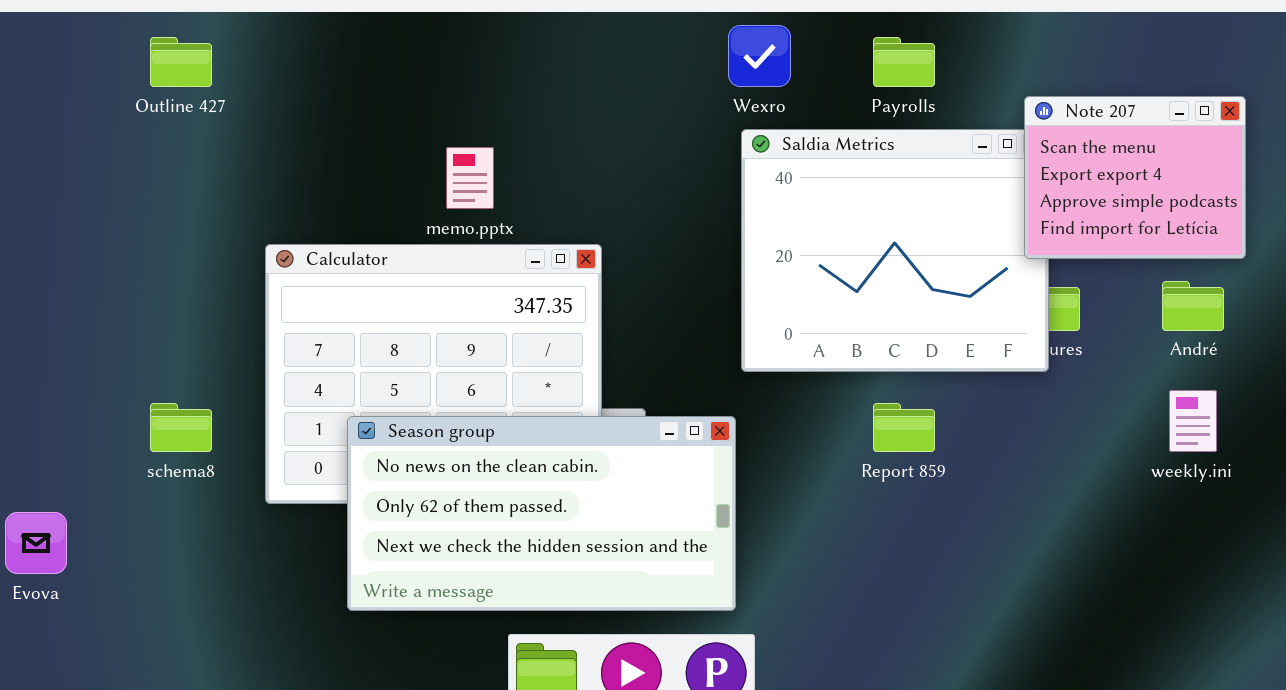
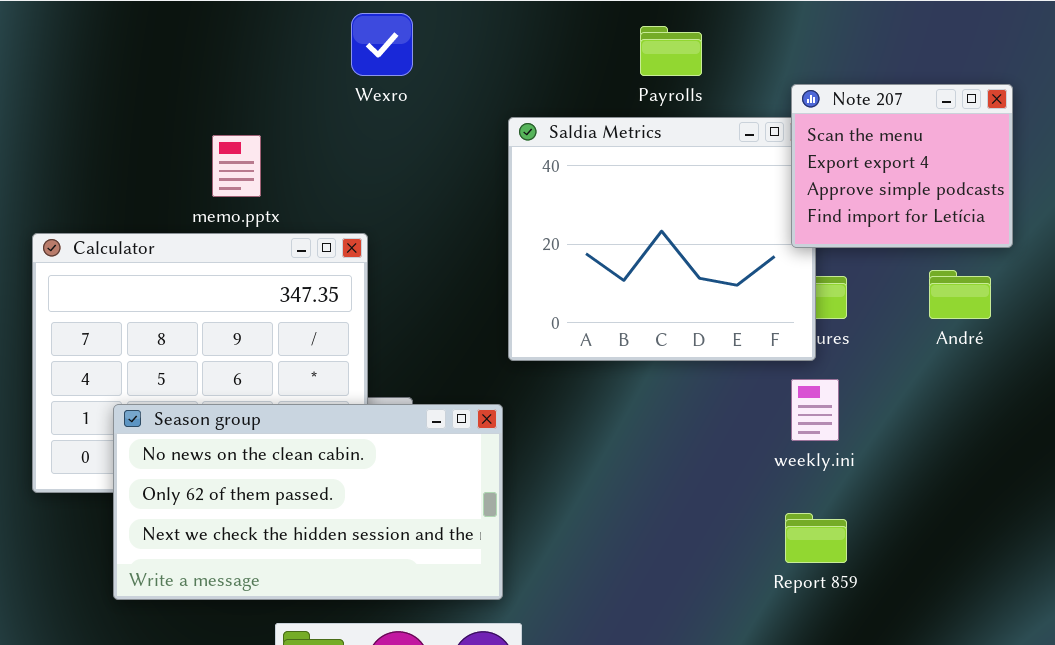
Wexro: [728,25,791,87] -> [351,13,413,76], moved
weekly.ini: [1169,390,1217,452] -> [791,379,839,441], moved
Report 859: [873,403,935,452] -> [785,513,847,563], moved

